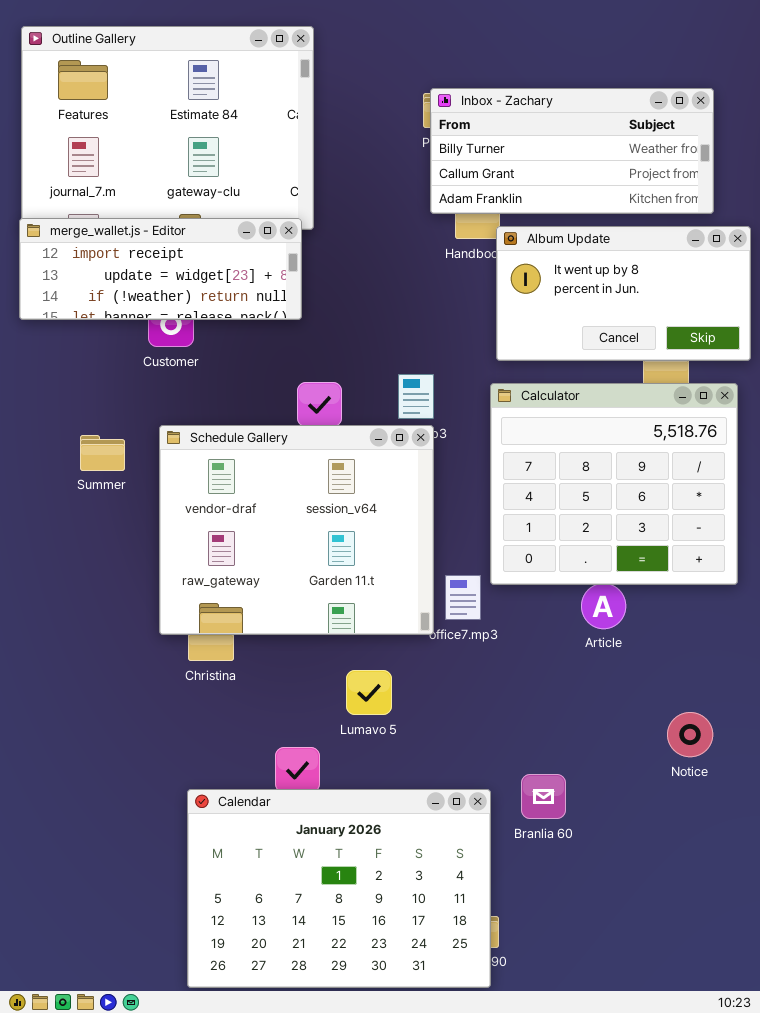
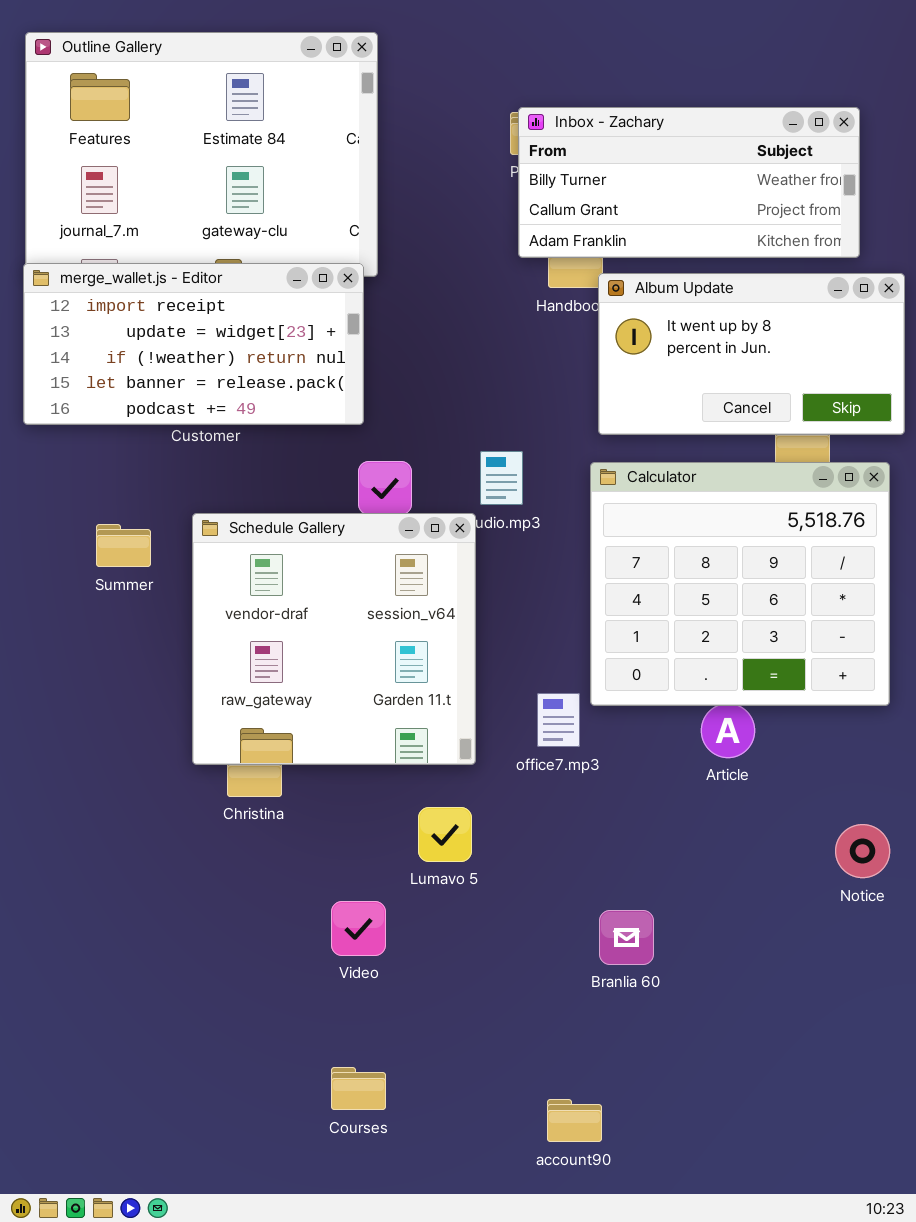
merge_wallet.js - Editor: [19,218,302,320] -> [23,263,364,425], resized
Schedule Gallery: [159,425,434,635] -> [192,513,476,765], resized
Notice: [667,712,713,757] -> [835,824,890,878], moved
Branlia 60: [521,774,566,819] -> [599,910,654,965], moved
Calendar: [187,789,491,988] -> none, closed

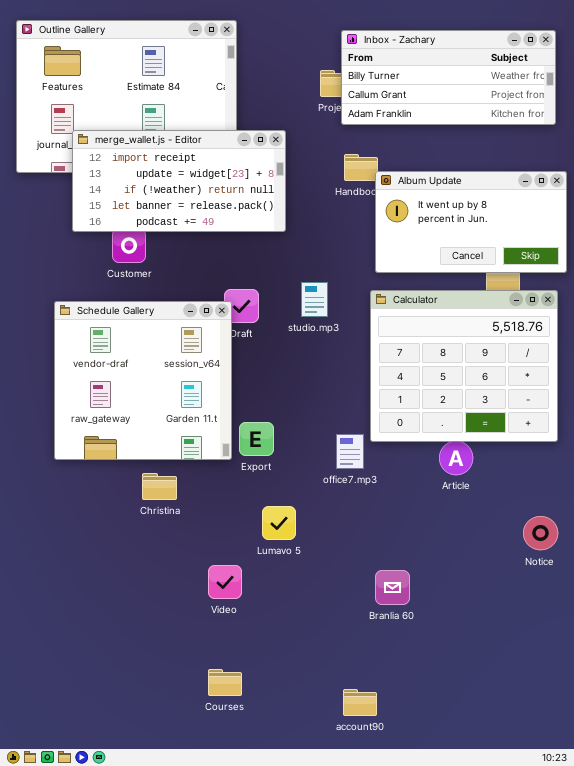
Inbox - Zachary: [518,107,860,258] -> [341,30,556,125], moved
merge_wallet.js - Editor: [23,263,364,425] -> [72,130,286,232], moved
Schedule Gallery: [192,513,476,765] -> [54,301,232,460], moved

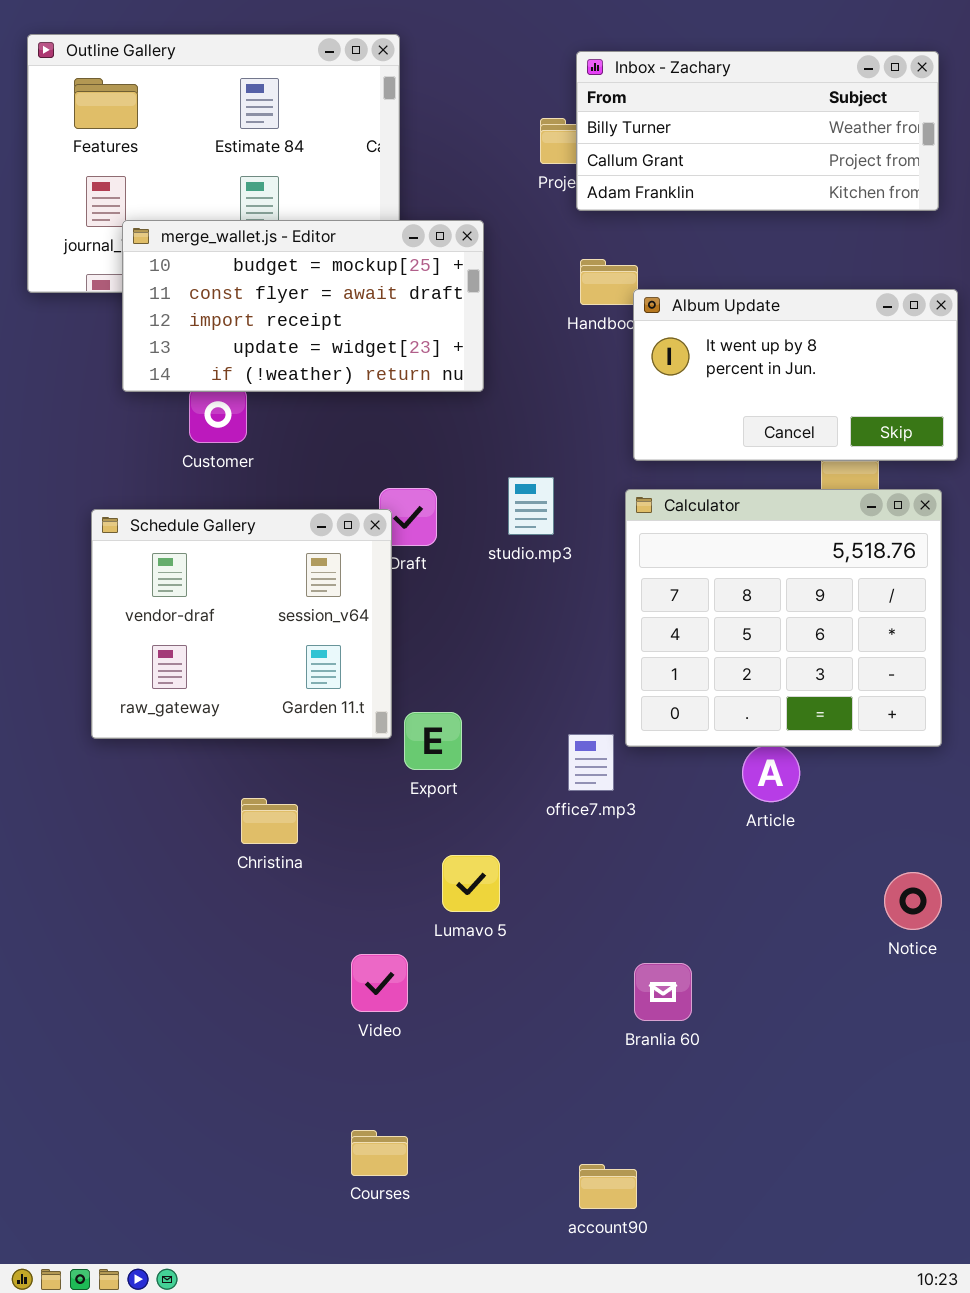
merge_wallet.js - Editor: [72,130,286,232] -> [122,220,484,392], scrolled up 2 rows
Schedule Gallery: [54,301,232,460] -> [91,509,392,739], resized

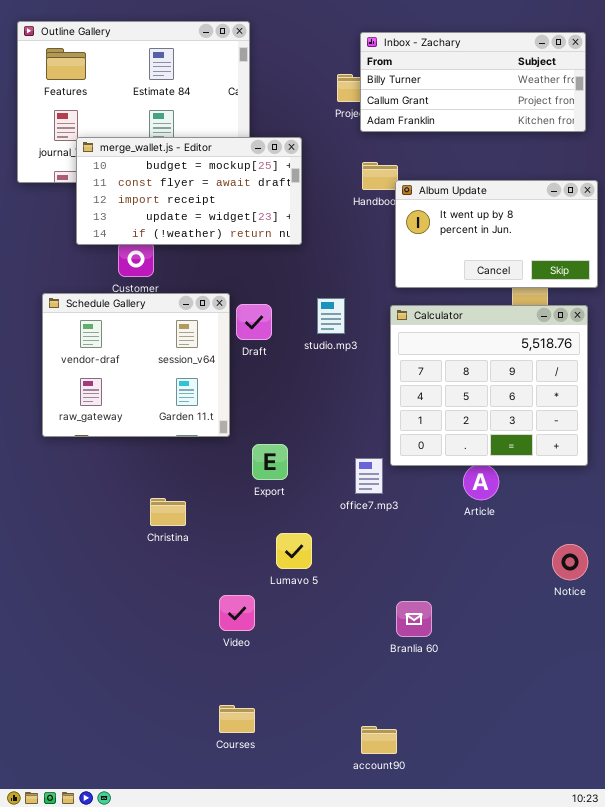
Schedule Gallery: [91,509,392,739] -> [42,293,230,437], moved

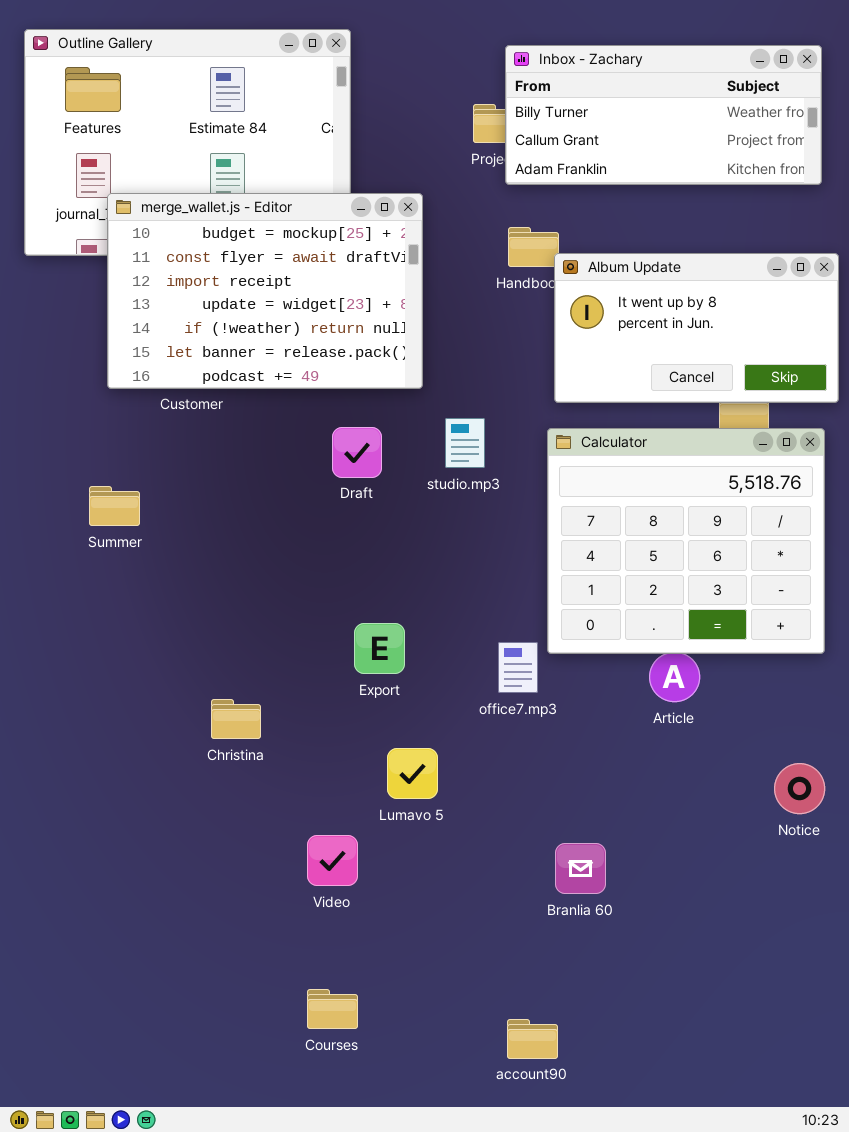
merge_wallet.js - Editor: [76,137,302,245] -> [107,193,423,389], resized
Schedule Gallery: [42,293,230,437] -> none, closed

